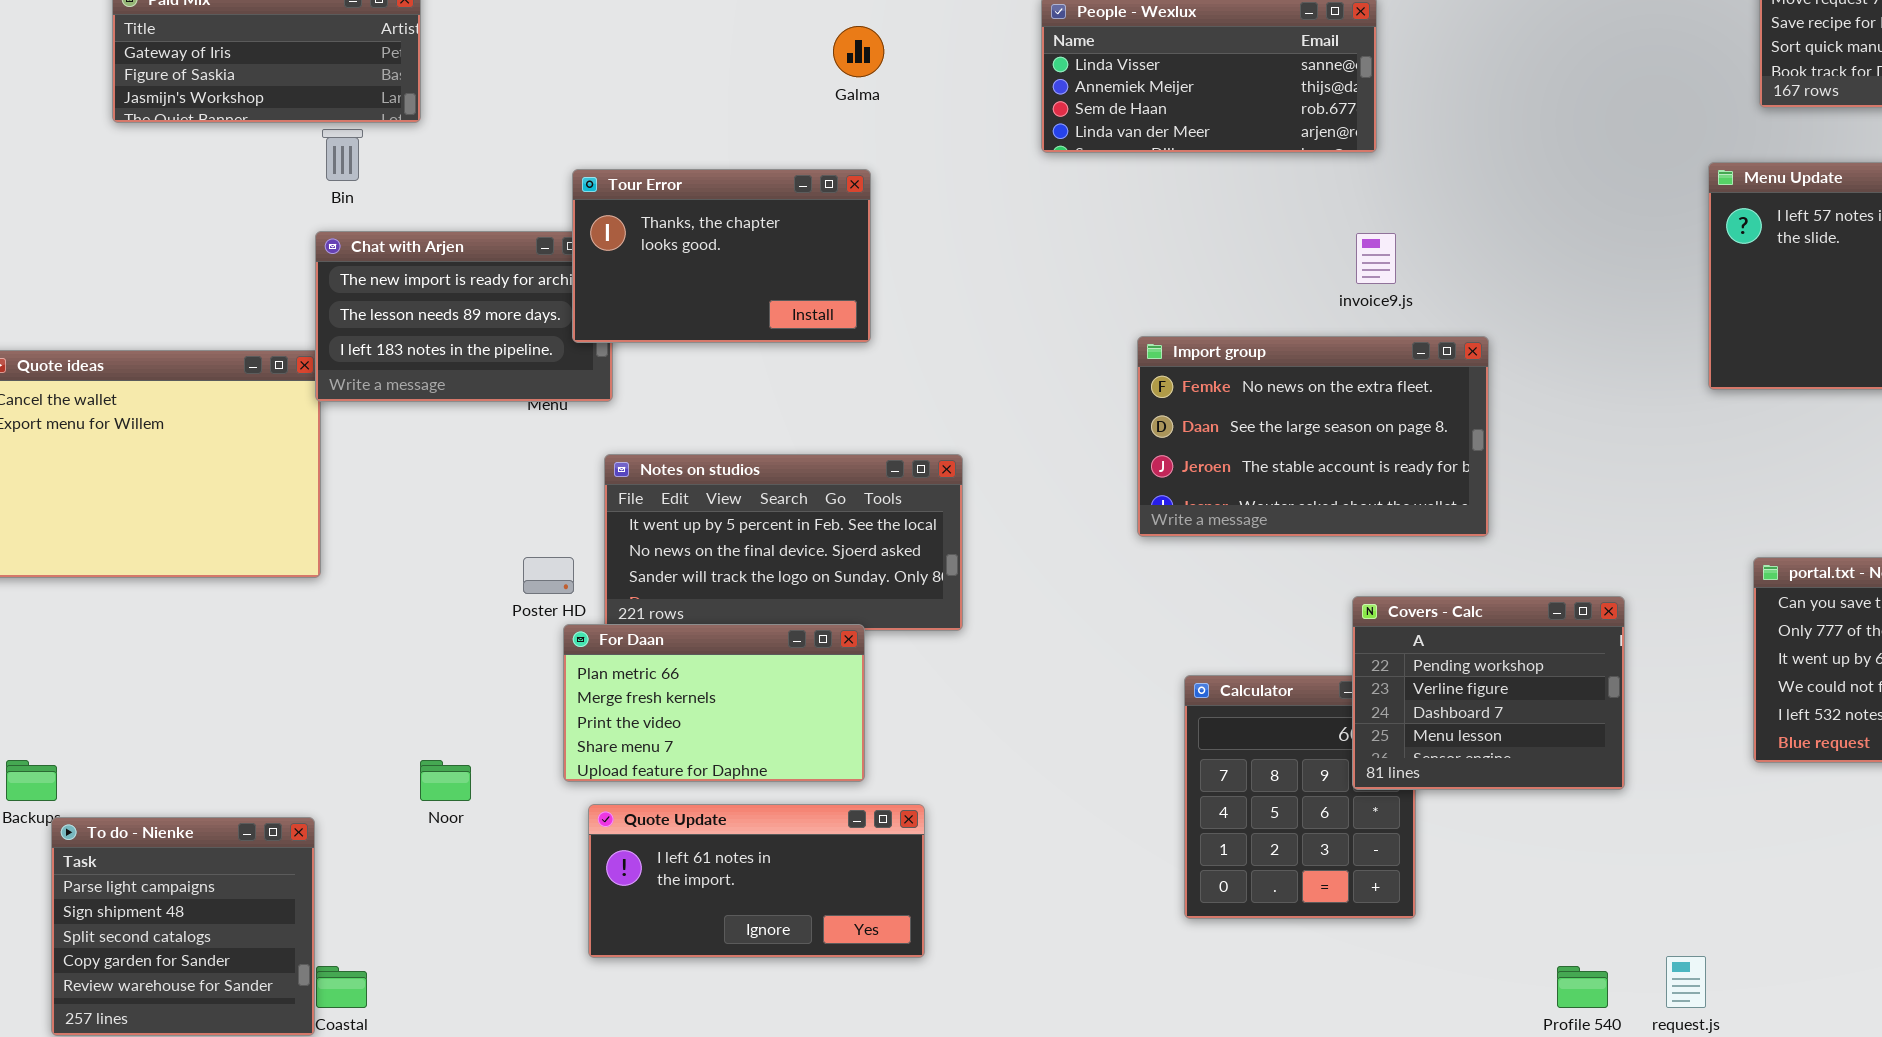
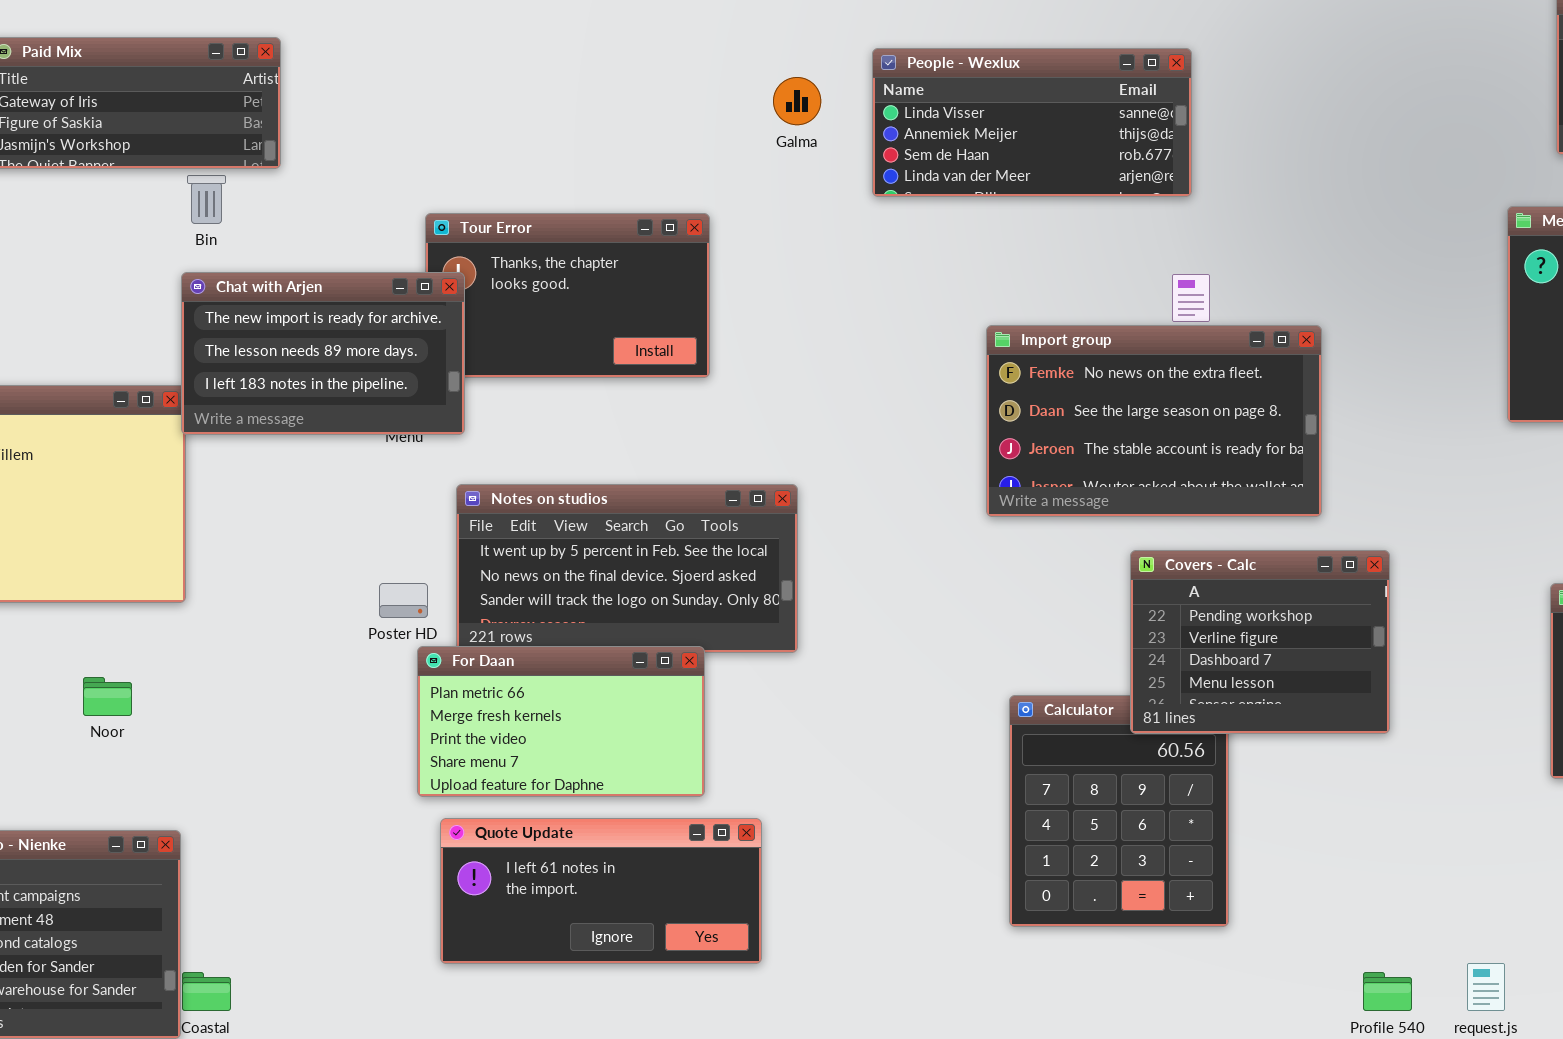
Galma: [833,26,884,77] -> [773,77,821,125], moved
Chat with Arjen: [315,231,613,402] -> [181,272,465,435], raised
Import group: [1137,336,1489,537] -> [986,325,1322,517], moved
Covers - Calc: [1352,596,1625,790] -> [1130,550,1390,734], moved
Noor: [420,760,471,801] -> [83,677,132,716], moved

